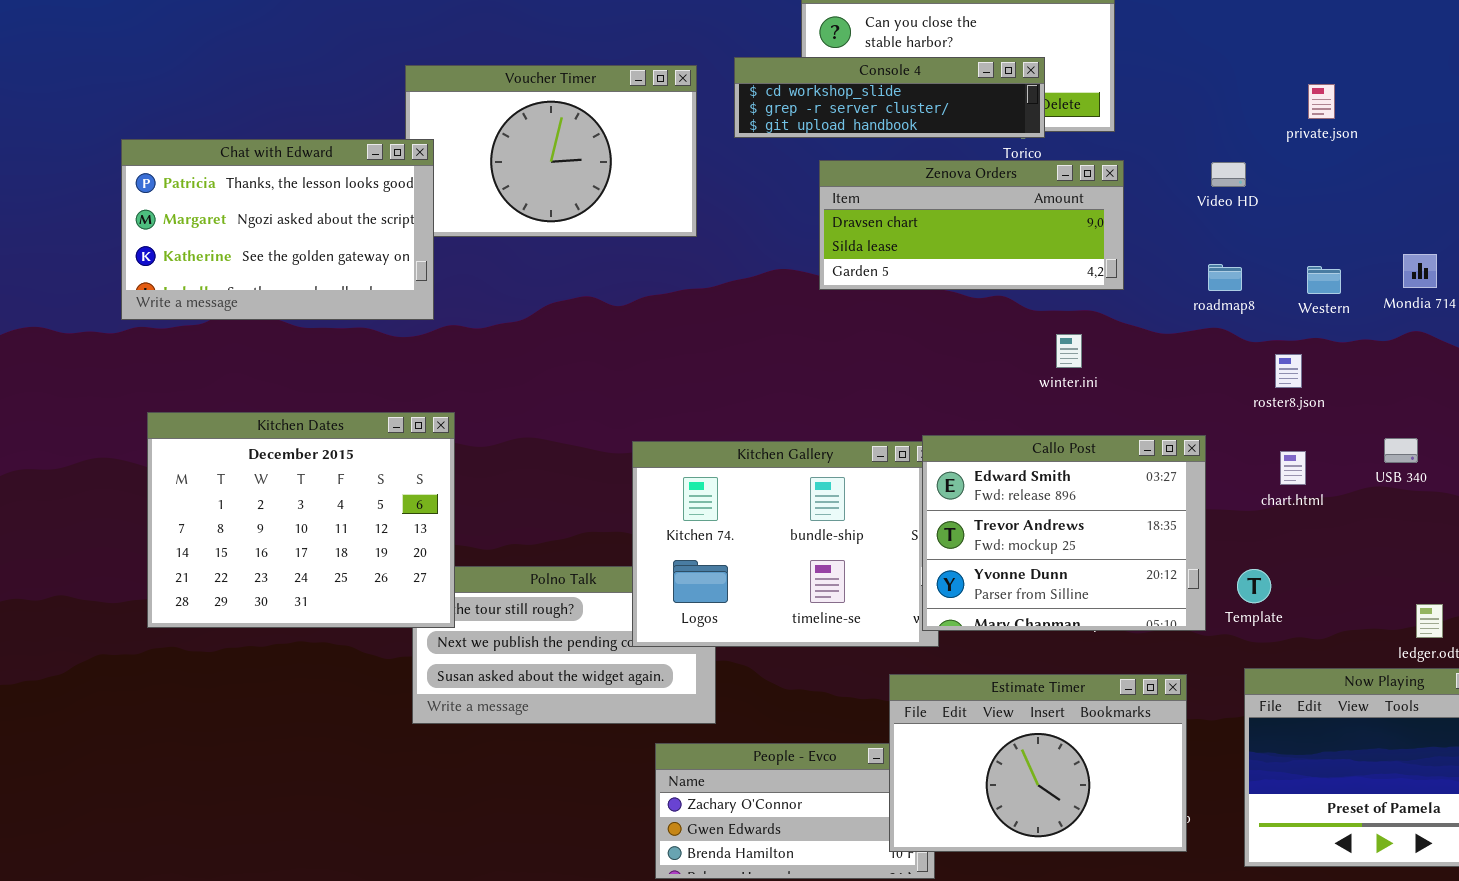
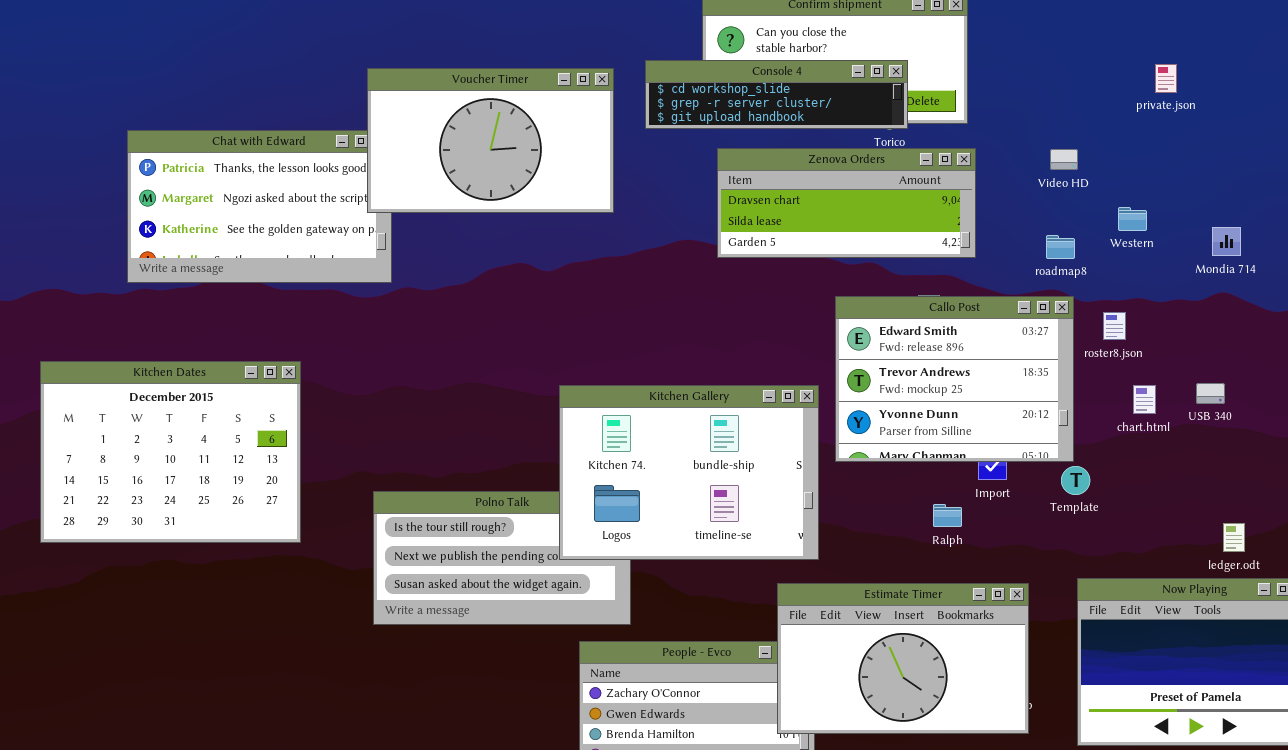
Voucher Timer: [405,65,697,237] -> [367,68,614,213], raised
private.json: [1308,84,1335,119] -> [1155,64,1177,93], moved
Western: [1307,266,1341,294] -> [1118,207,1147,231], moved
Kitchen Dates: [147,412,455,628] -> [40,361,301,543], moved
Callo Post: [922,435,1206,631] -> [835,296,1074,462], moved
chart.html: [1280,451,1306,485] -> [1133,385,1156,414], moved
Template: [1237,569,1271,603] -> [1061,466,1090,495], moved

